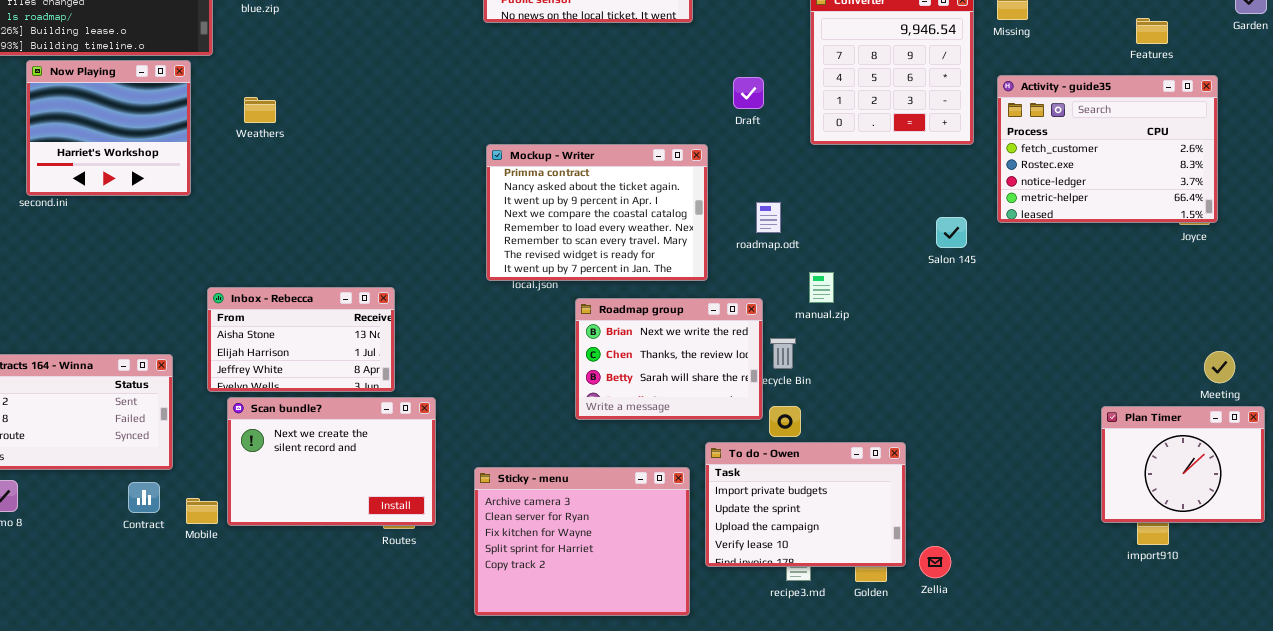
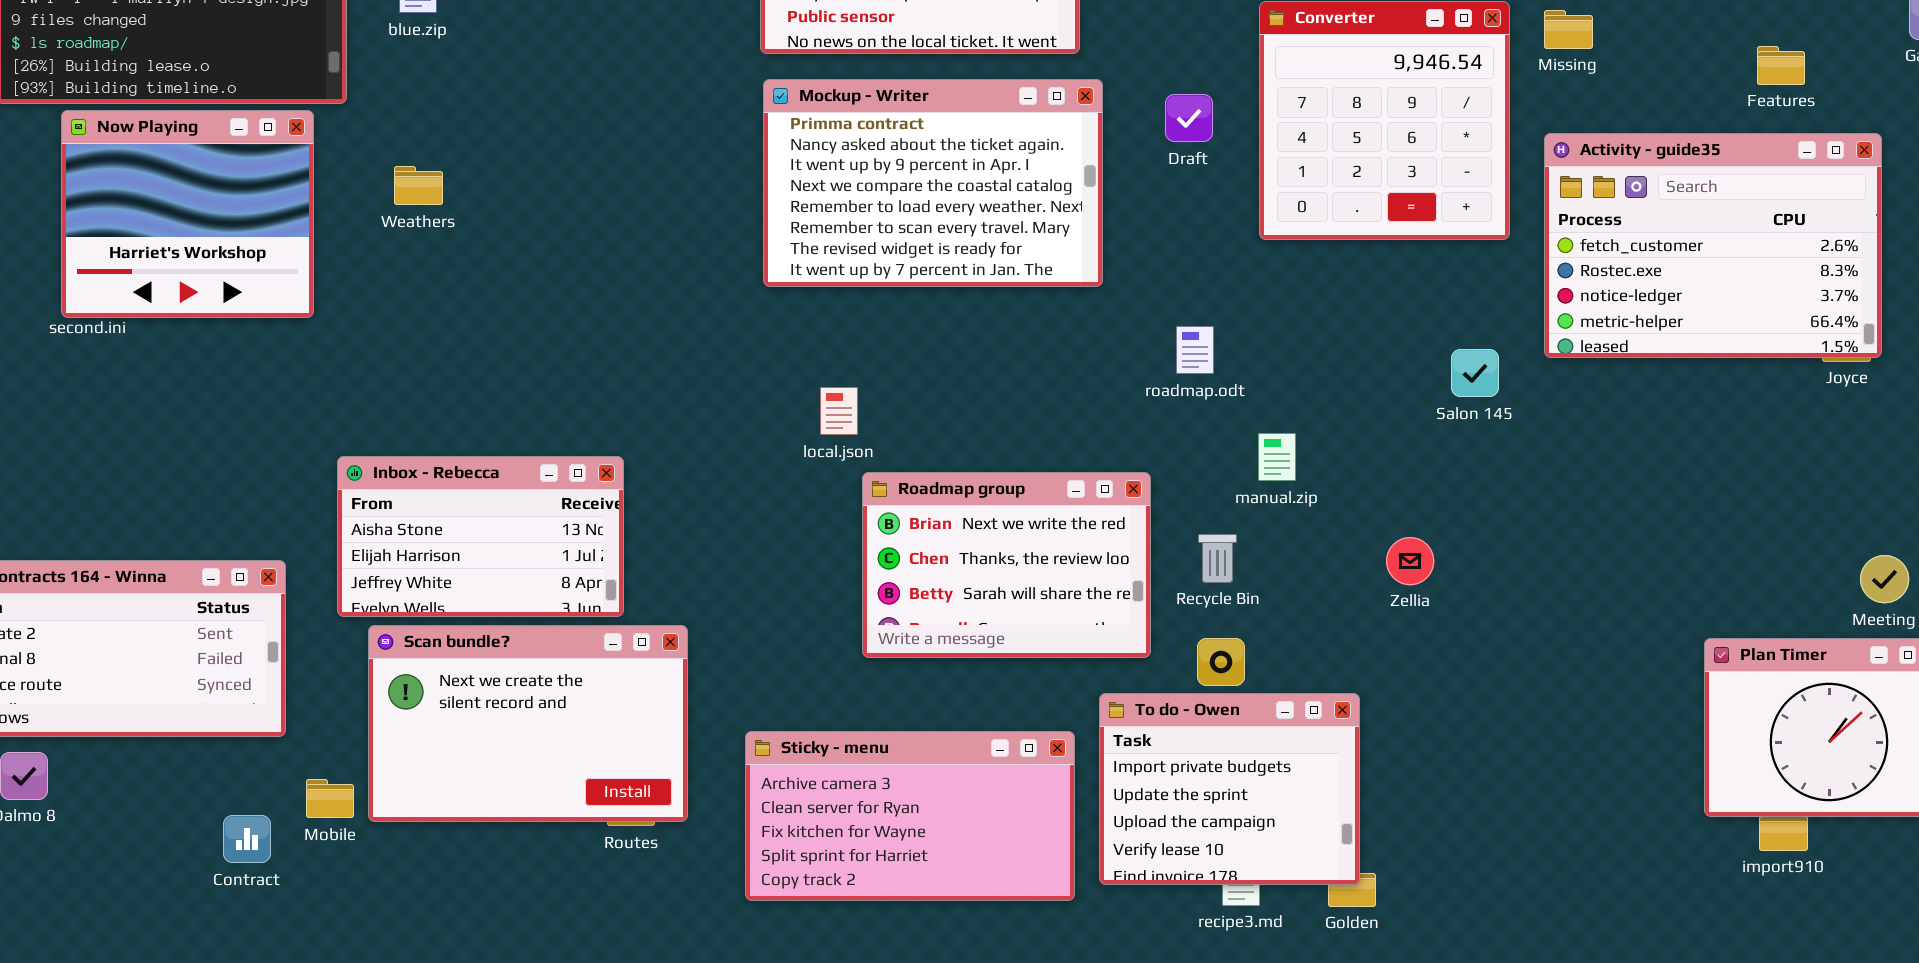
Draft: [733,77,764,109] -> [1165,94,1213,142], moved
Mockup - Writer: [486,144,708,281] -> [763,79,1103,287], moved
Roadmap group: [575,298,763,420] -> [862,472,1151,658], moved
To do - Owen: [705,442,906,567] -> [1099,693,1360,885], resized
Sticky - menu: [474,467,690,616] -> [745,731,1075,901], resized
Contract: [128,482,160,513] -> [223,815,271,863], moved
Zellia: [919,546,951,578] -> [1386,537,1434,585], moved

